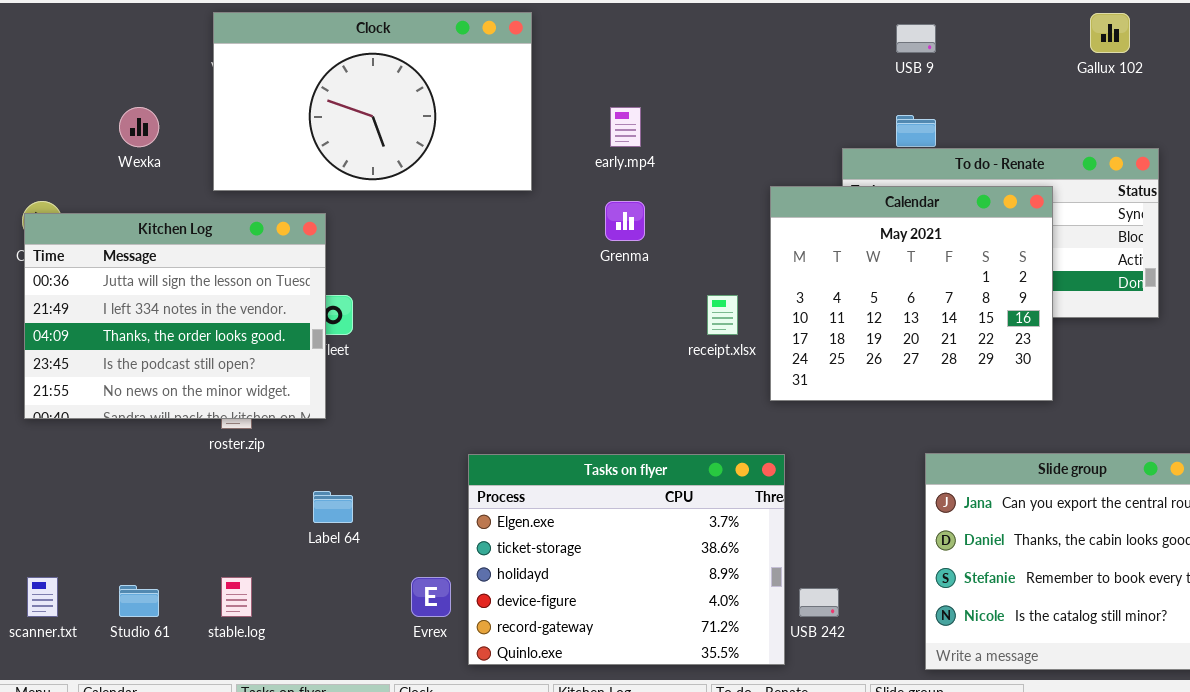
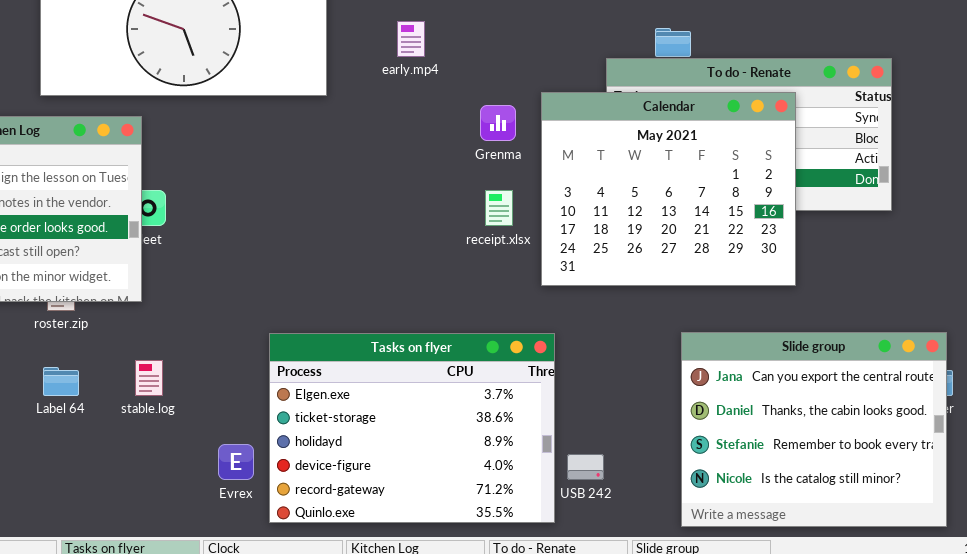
Grenma: [605,201,645,241] -> [480,105,516,141], moved
Label 64: [313,491,353,523] -> [43,367,79,396], moved
stable.log: [221,577,252,617] -> [135,360,163,396], moved

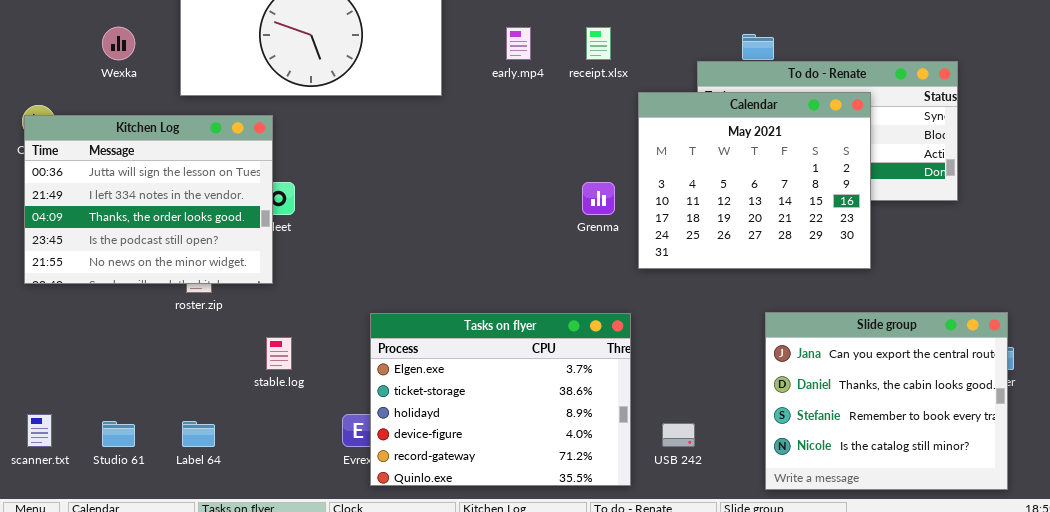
Grenma: [480,105,516,141] -> [582,182,615,215], moved
receipt.xlsx: [485,190,513,226] -> [586,27,611,60], moved
Tasks on flyer: [269,333,555,523] -> [370,313,631,486], moved
Label 64: [43,367,79,396] -> [182,421,215,447], moved

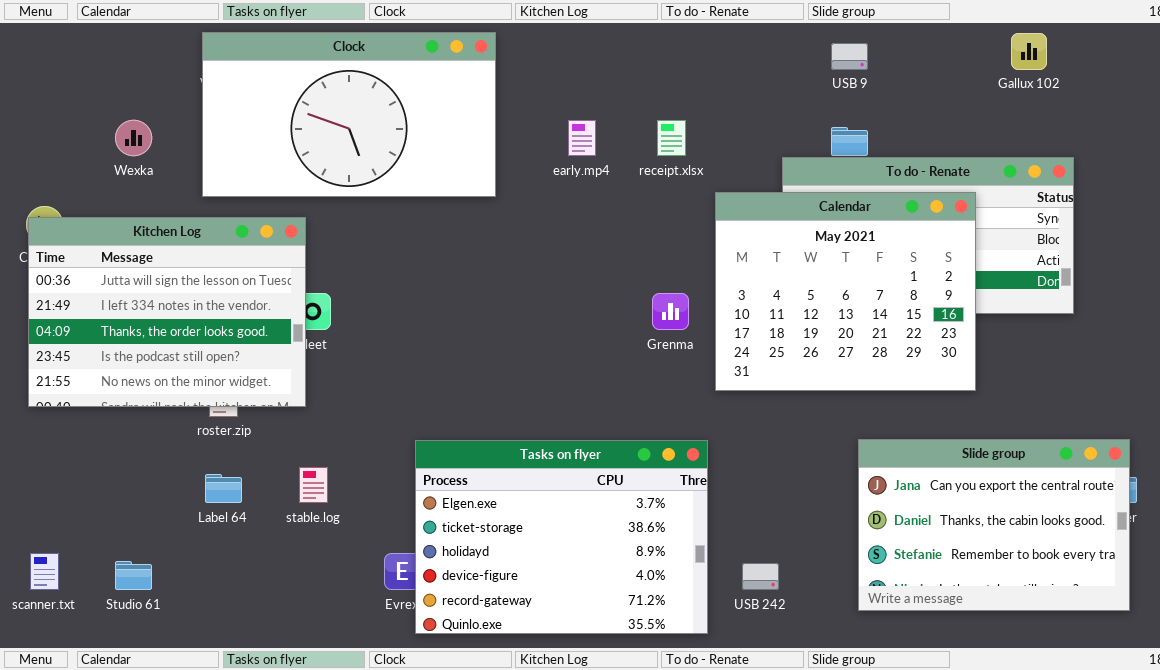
Slide group: [765,312,1008,490] -> [858,439,1130,611], resized
Label 64: [182,421,215,447] -> [205,474,242,503], moved

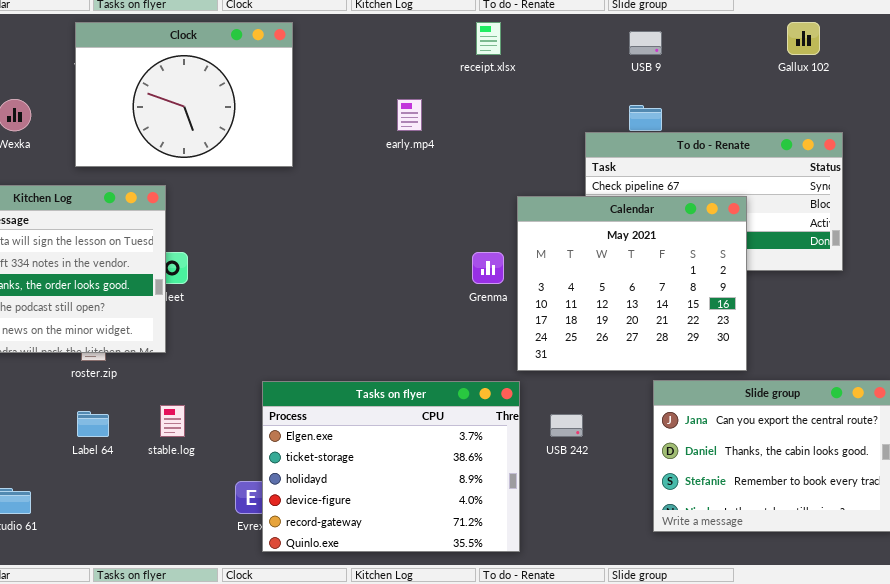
Clock: [202,32,496,197] -> [75,22,293,167], resized
receipt.xlsx: [657,120,686,156] -> [476,22,501,55], moved
Calendar: [715,192,976,391] -> [517,196,747,371], moved
USB 242: [742,563,779,590] -> [550,414,583,437], moved

